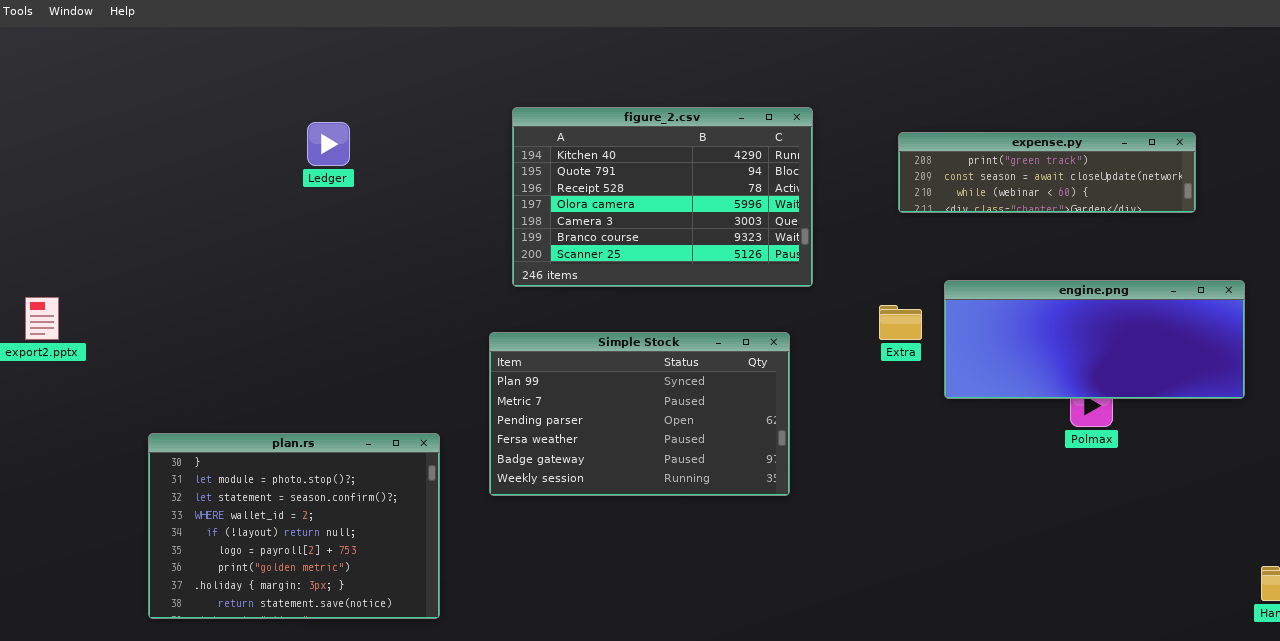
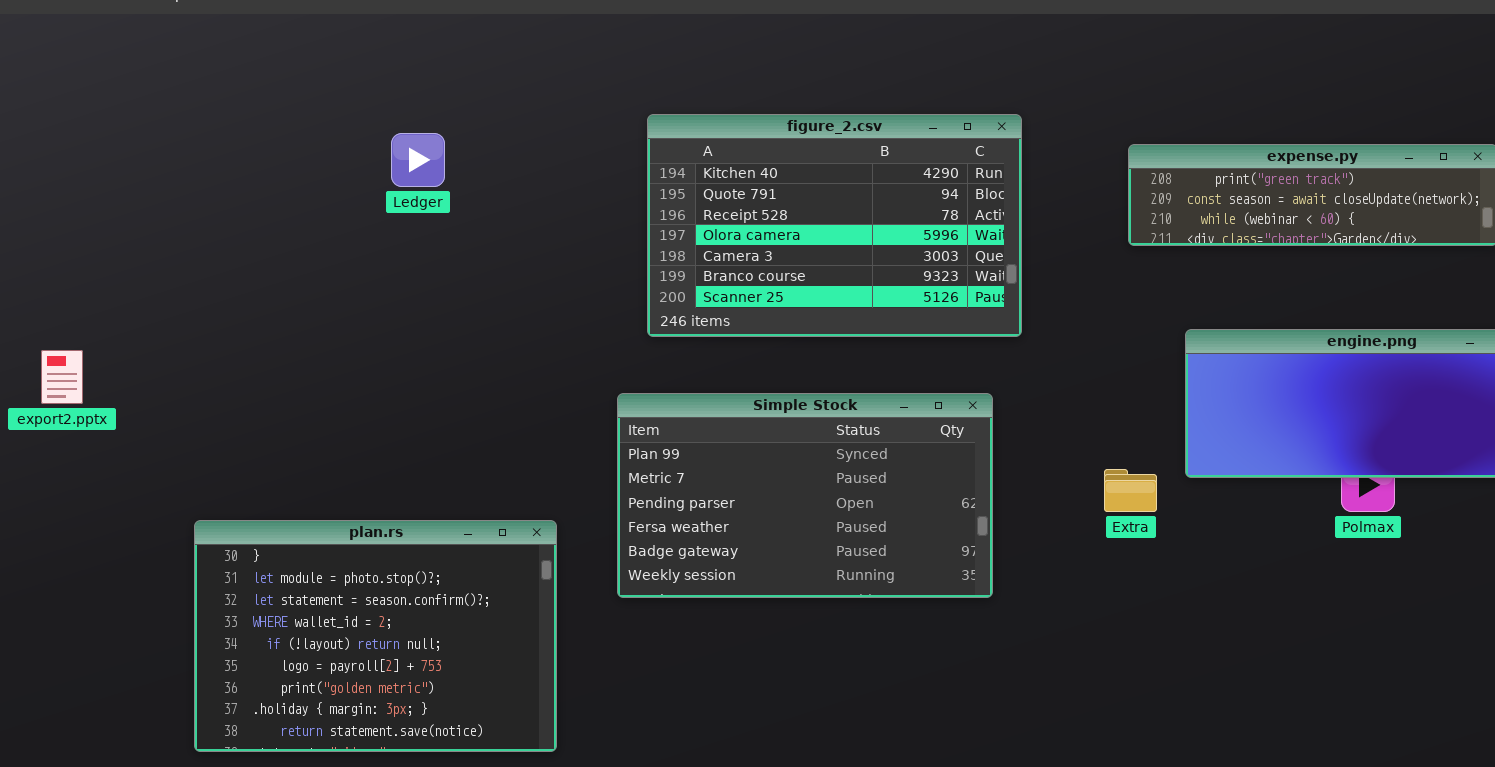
Extra: [879,305,922,340] -> [1104,469,1157,512], moved

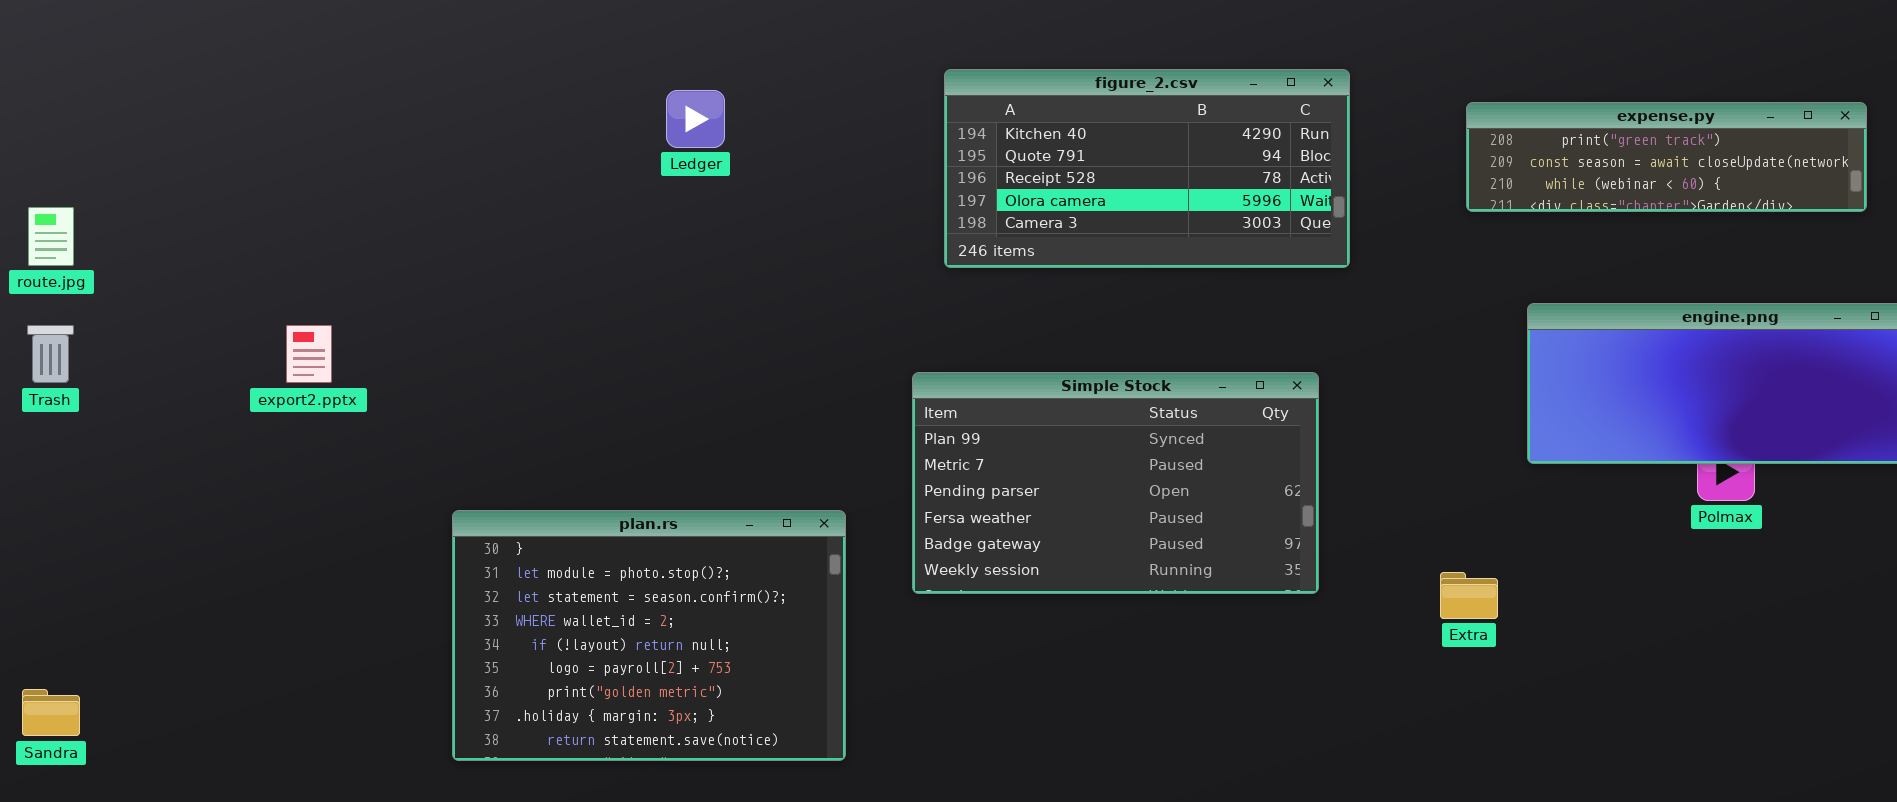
figure_2.csv: [647,114,1022,337] -> [944,69,1350,268], resized
Extra: [1104,469,1157,512] -> [1440,572,1498,619], moved

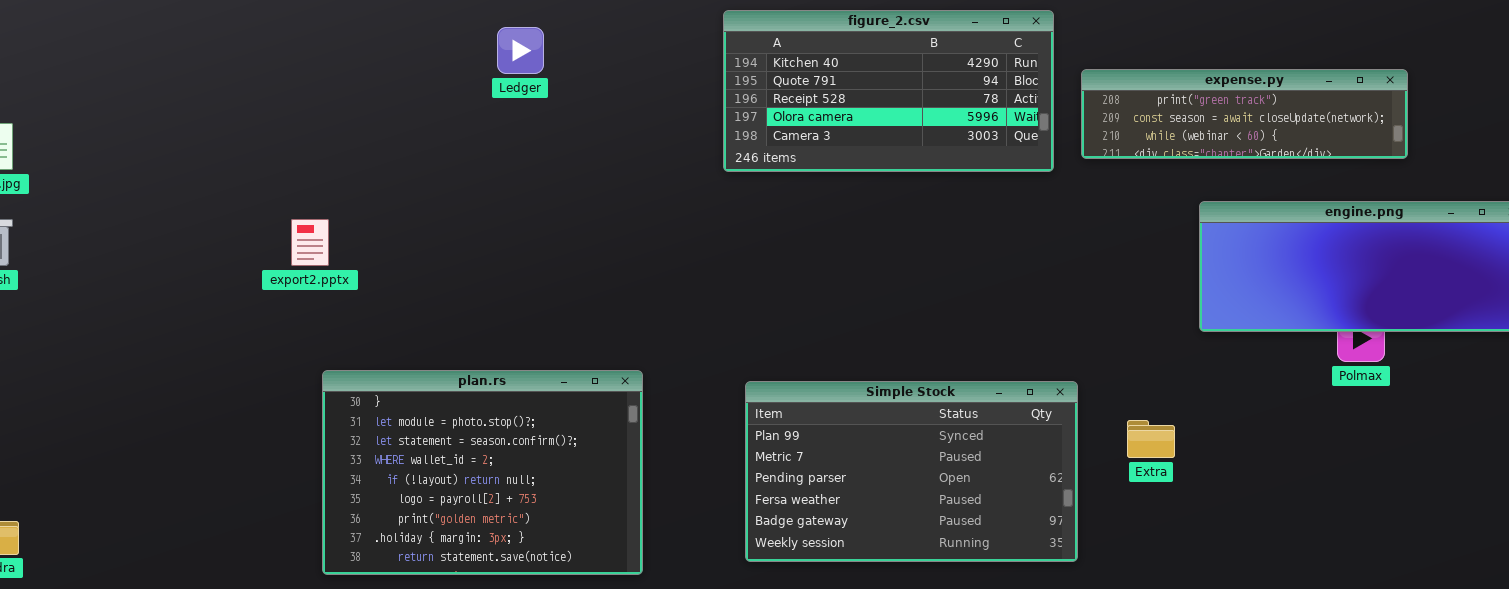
expense.py: [1466,102,1867,212] -> [1081,69,1408,159], moved
export2.pptx: [286,325,332,383] -> [291,219,329,266], moved
Simple Stock: [912,372,1319,594] -> [745,381,1078,562], moved

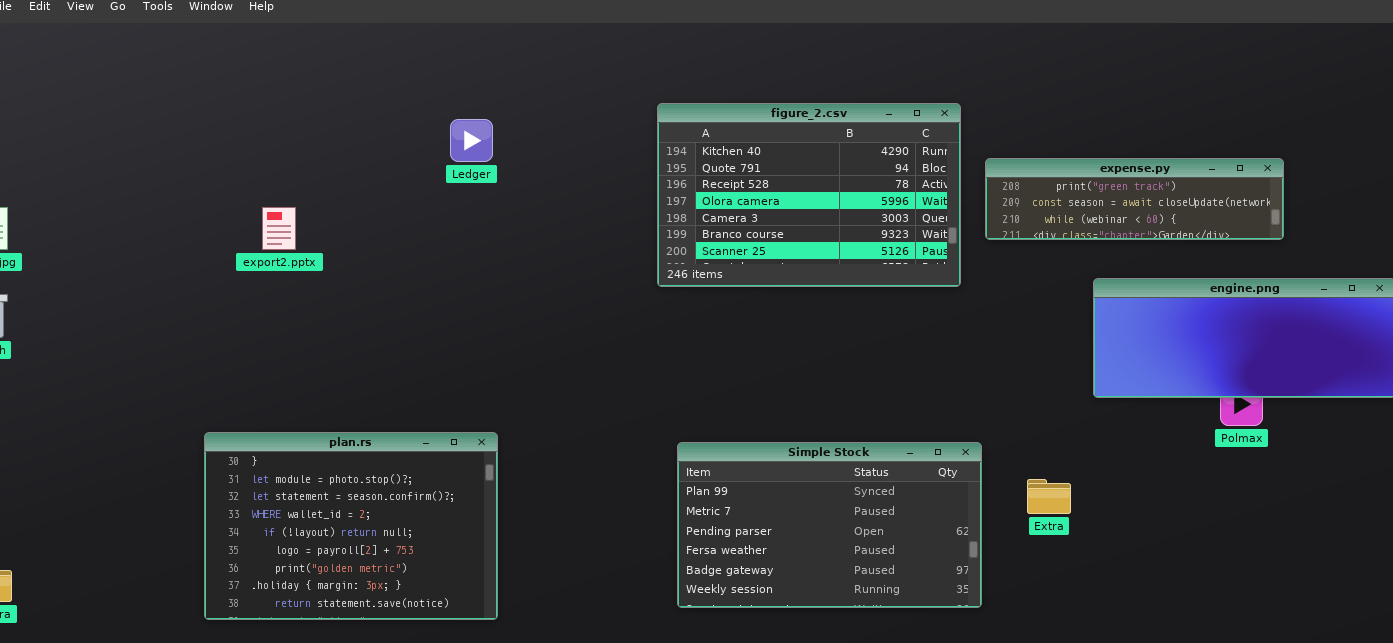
figure_2.csv: [723,10,1054,172] -> [657,103,961,287], resized
export2.pptx: [291,219,329,266] -> [262,207,296,250], moved
plan.rs: [322,370,643,575] -> [204,432,498,620], moved

